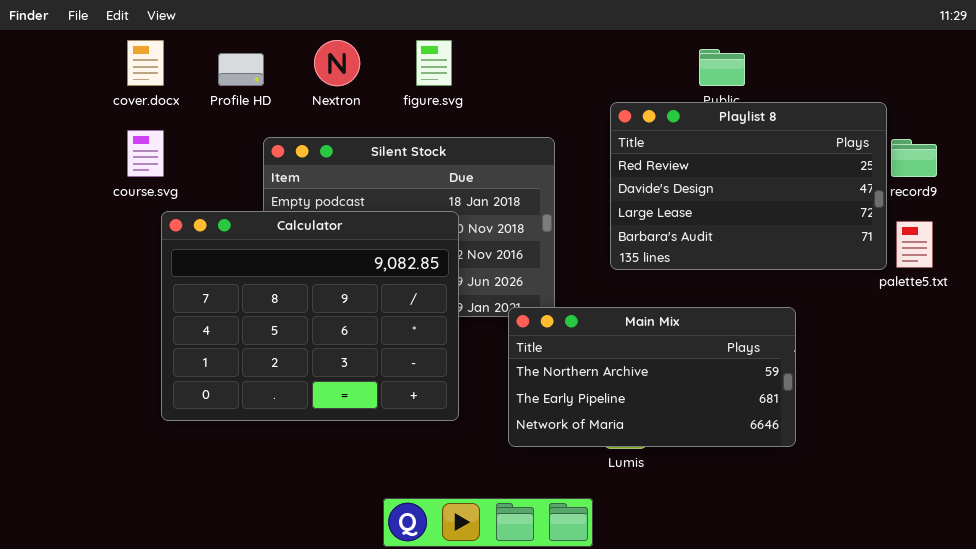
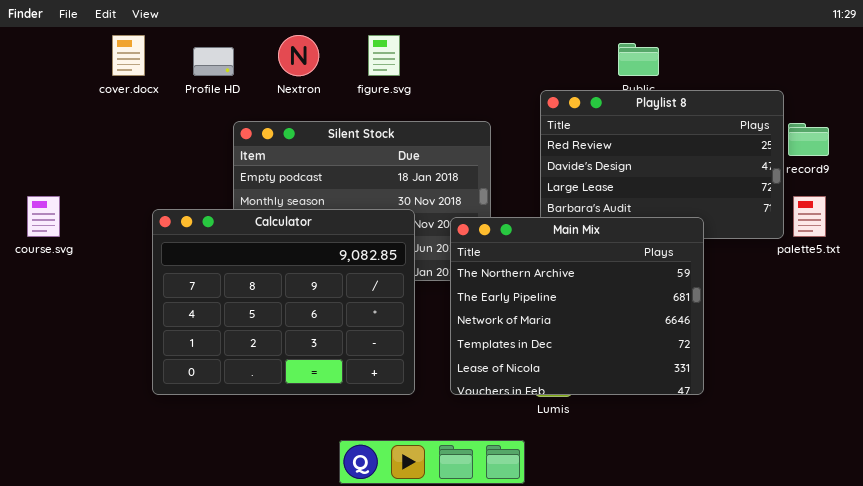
course.svg: [127,130,164,177] -> [27,196,60,237], moved
Calculator: [161,211,459,421] -> [152,209,415,395], moved
Main Mix: [508,307,796,447] -> [450,217,704,395], resized

